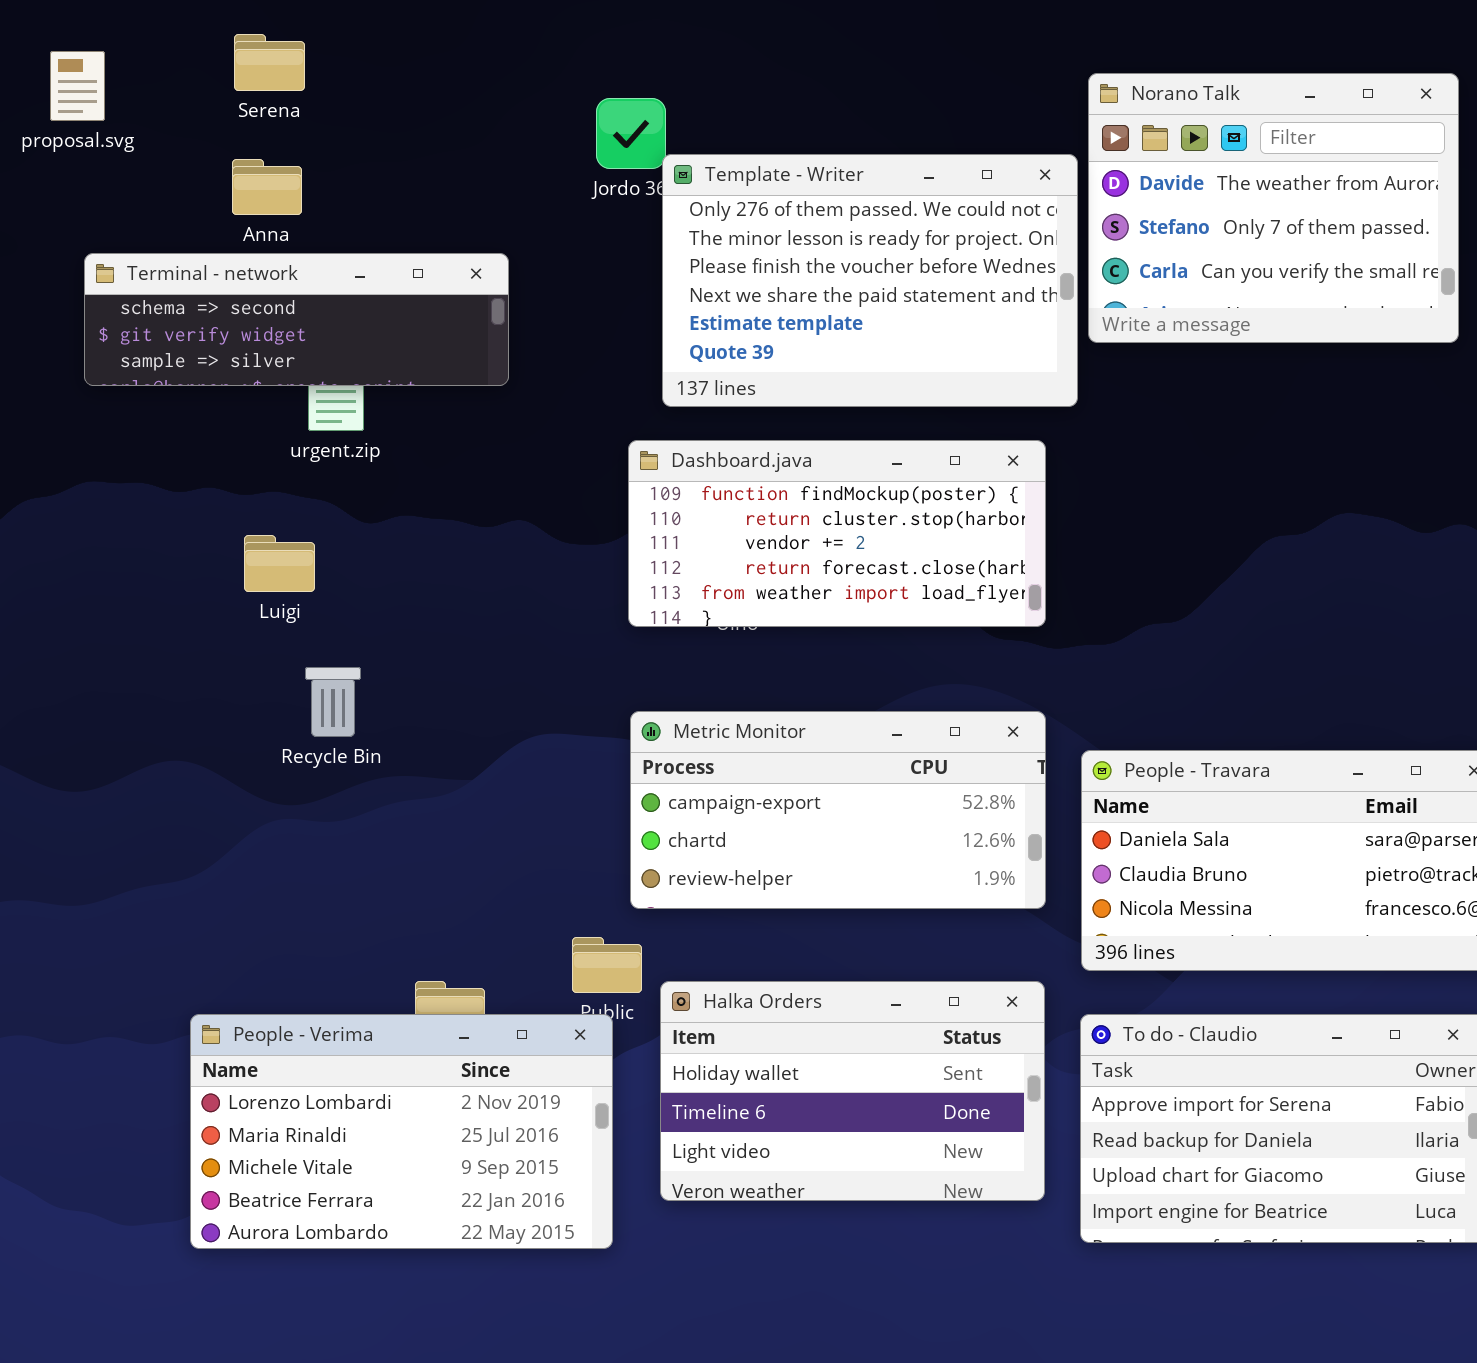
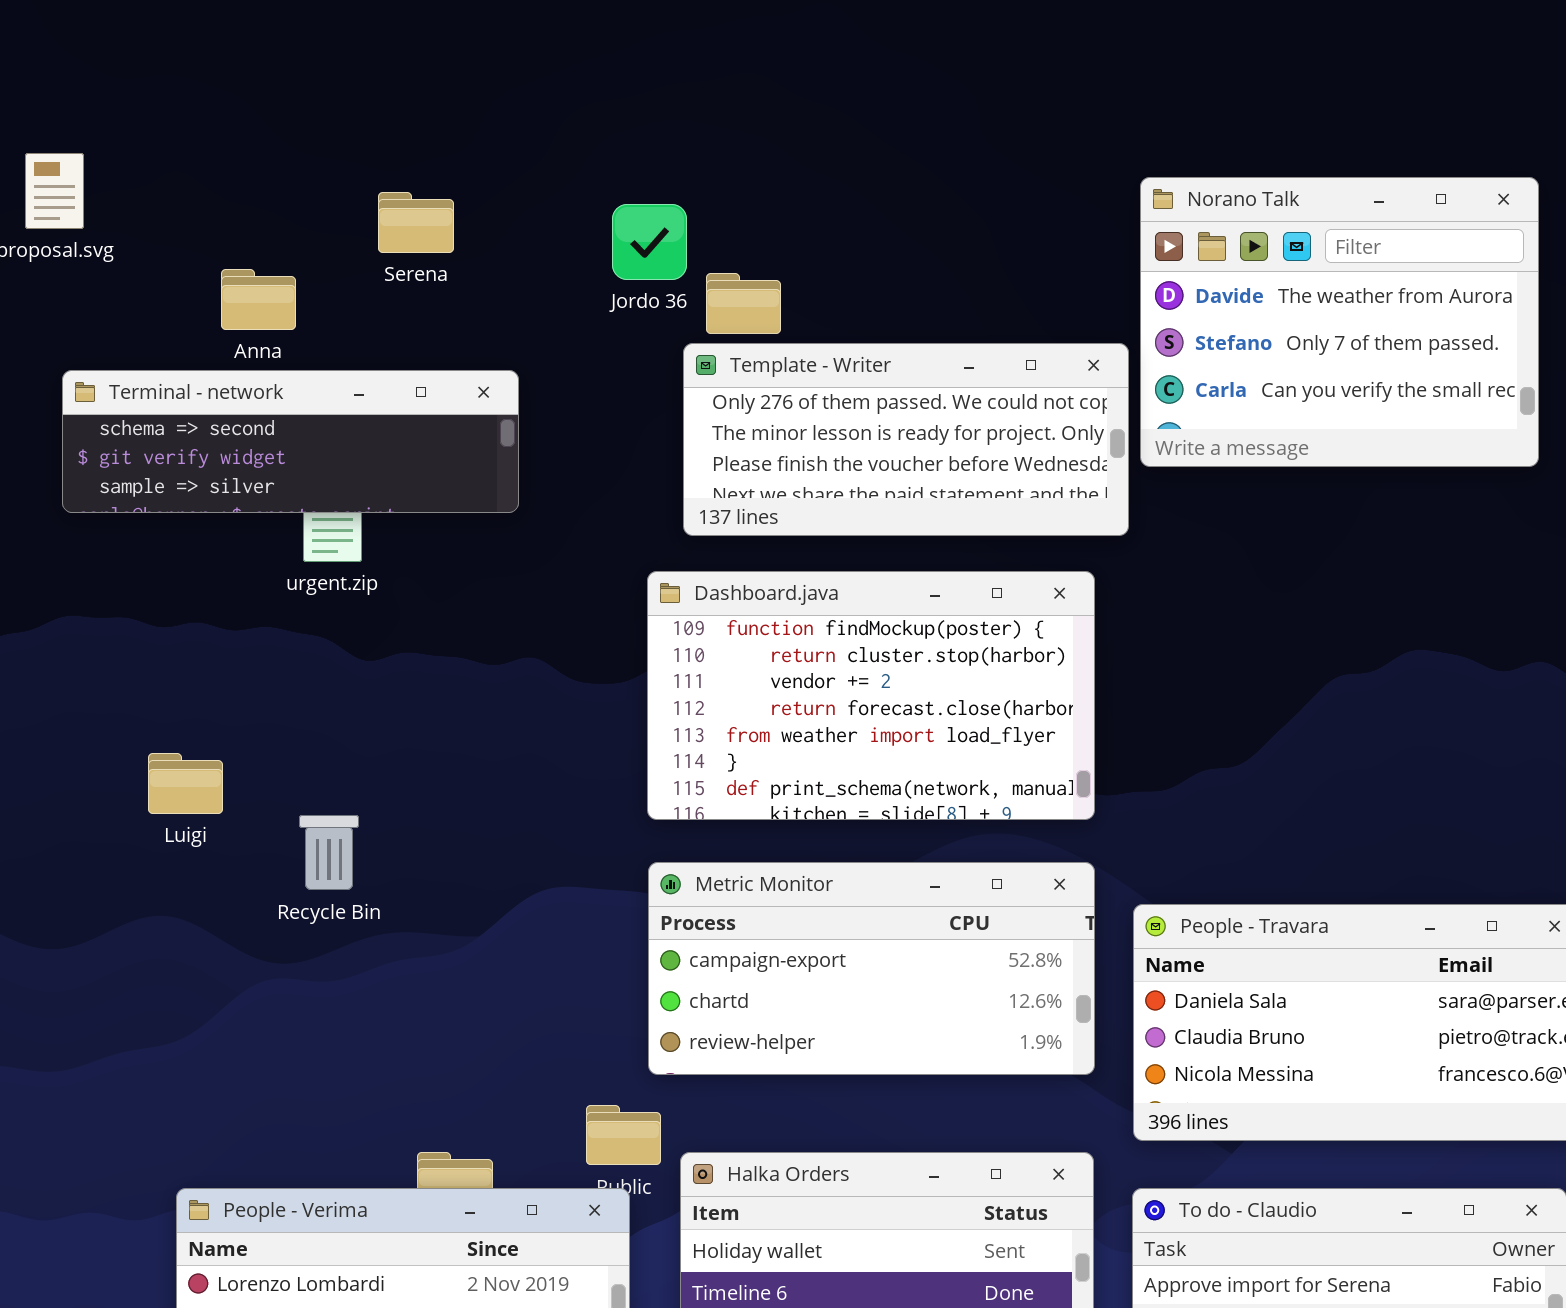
Serena: [234,34,305,91] -> [378,192,454,253], moved
Template - Writer: [662,154,1078,407] -> [683,343,1129,536], resized
Dashboard.java: [628,440,1046,627] -> [647,571,1095,820], resized
Luigi: [244,535,315,592] -> [148,753,223,814], moved

